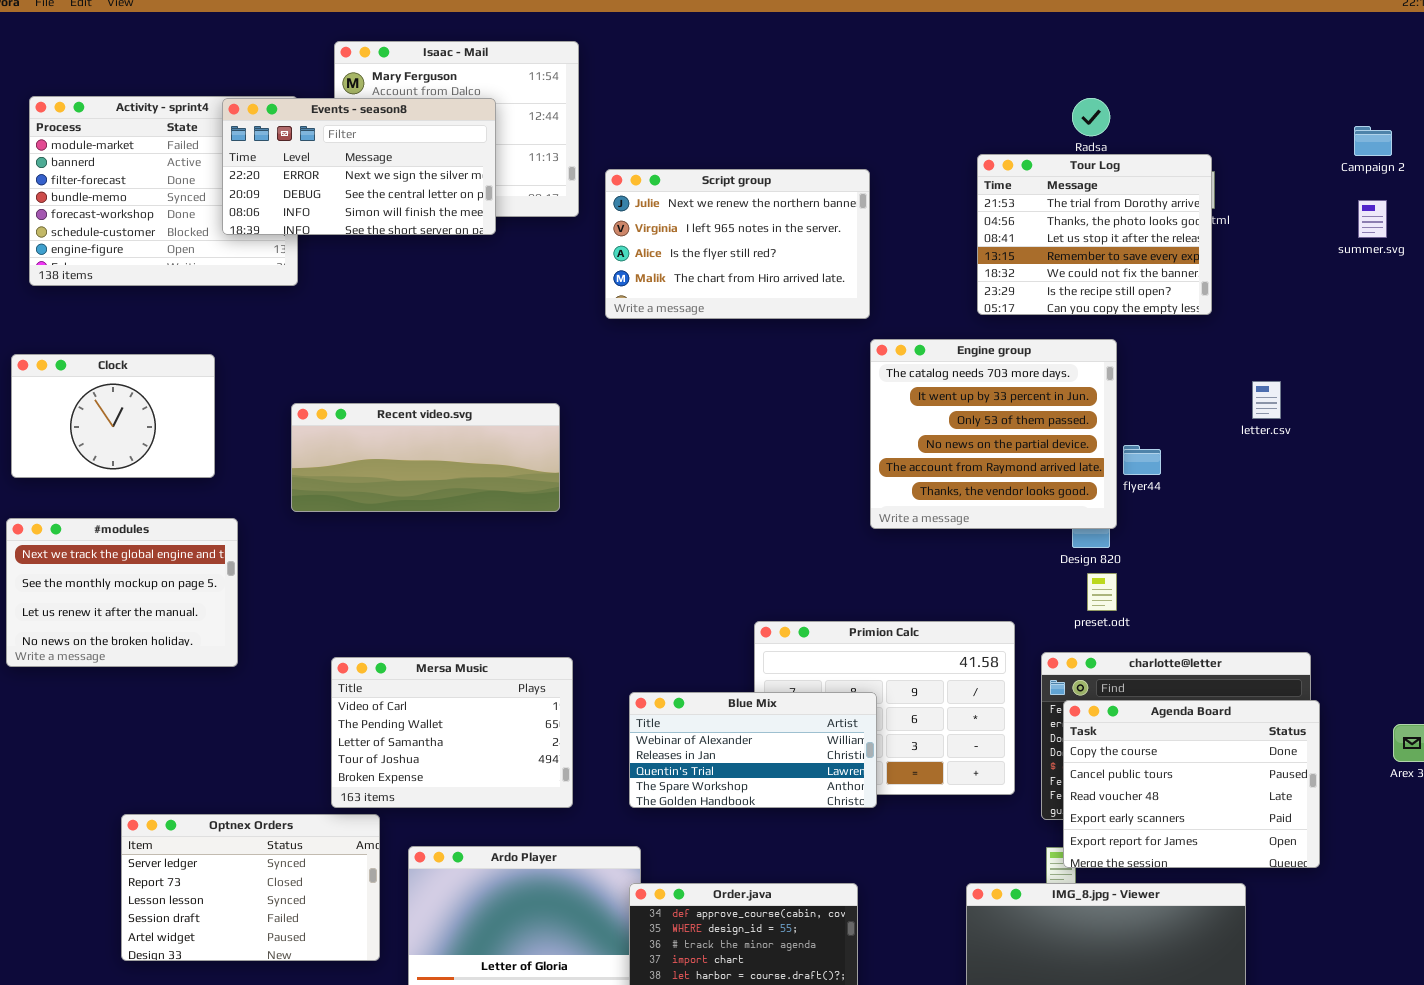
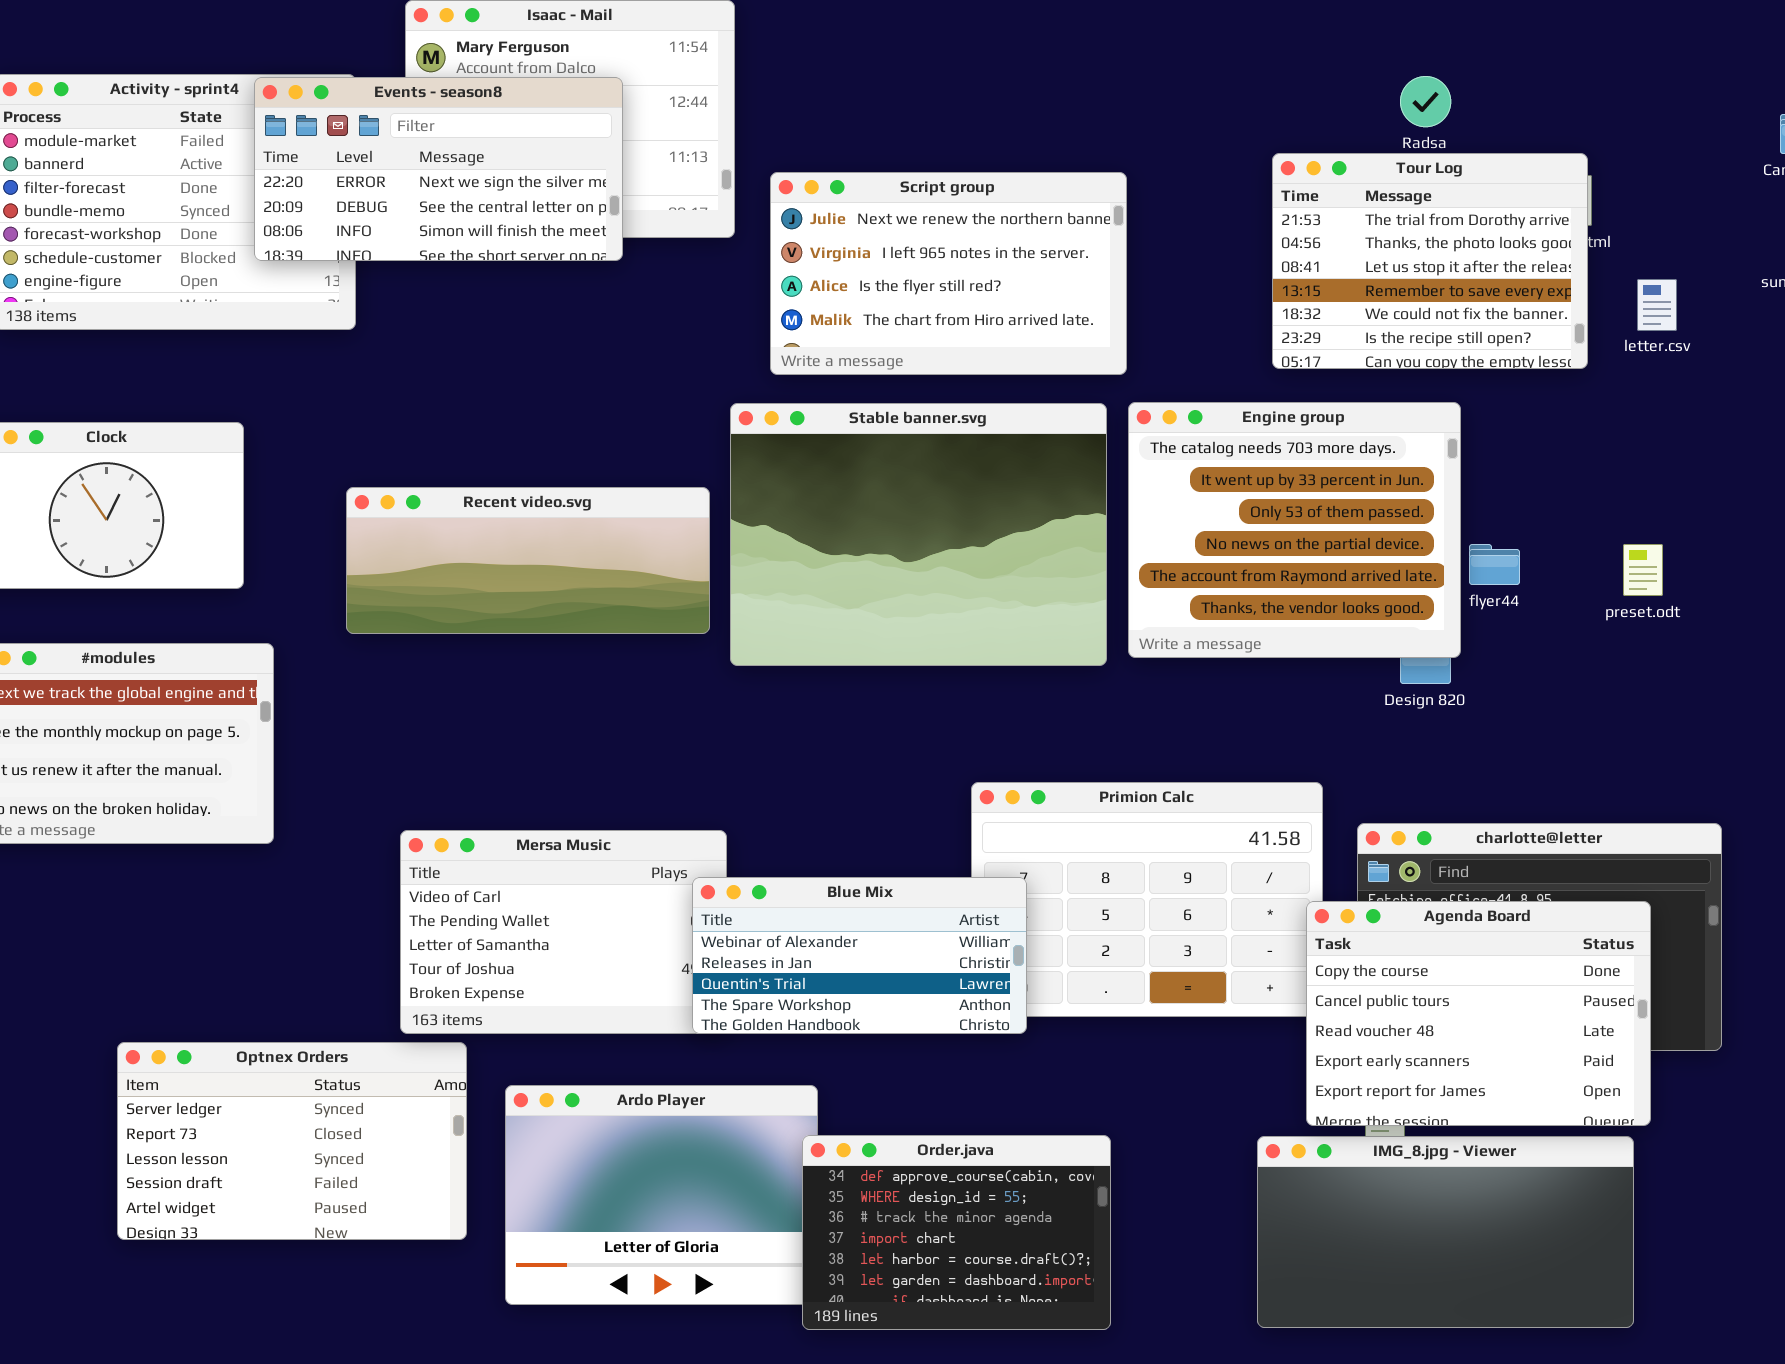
Stable banner.svg: none -> [730,403,1107,666], opened
letter.csv: [1252,381,1281,419] -> [1637,279,1677,331], moved
preset.odt: [1087,573,1117,611] -> [1623,544,1663,596], moved
Blue Mix: [629,692,877,808] -> [692,877,1027,1034], moved
Agenda Board: [1063,700,1320,868] -> [1306,901,1651,1126], moved

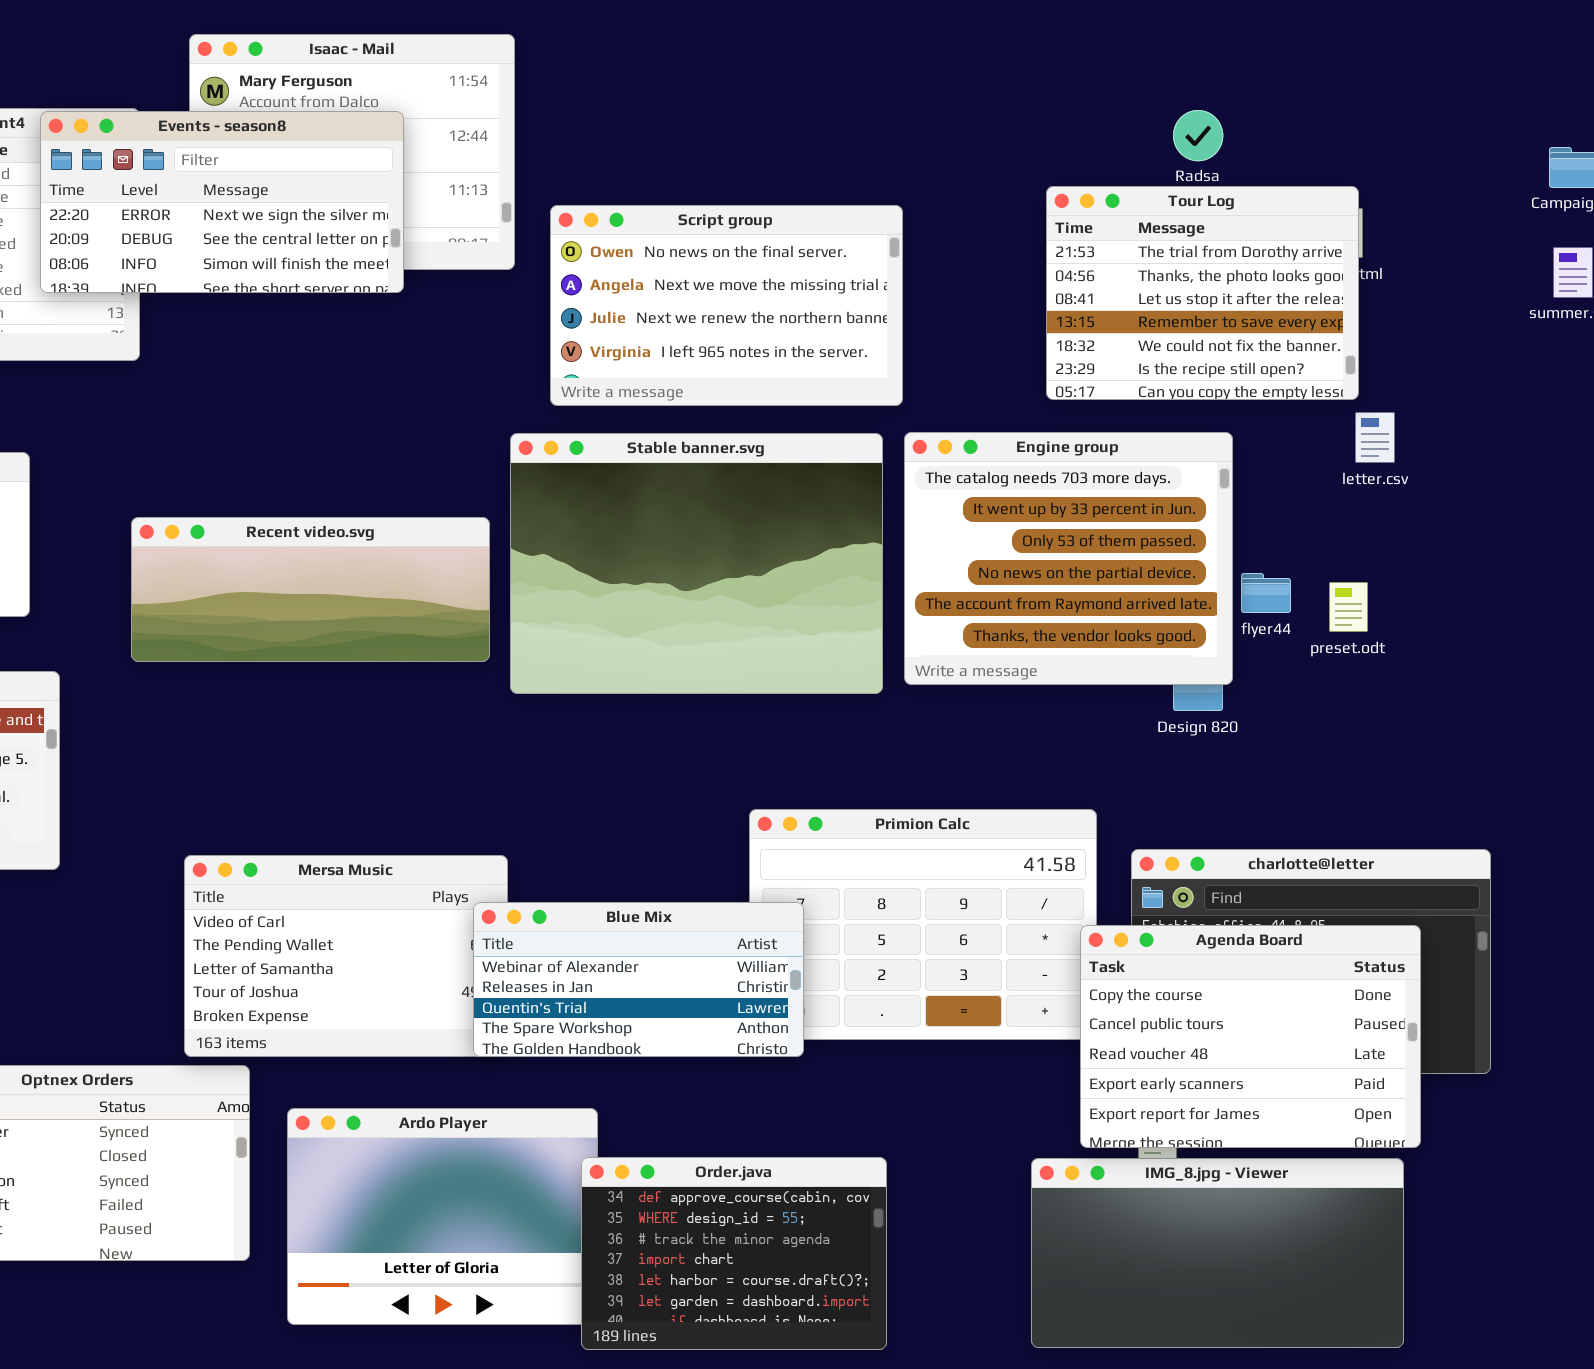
Script group: [770,172,1127,375] -> [550,205,903,406], scrolled up 2 rows
letter.csv: [1637,279,1677,331] -> [1355,412,1395,463], moved
preset.odt: [1623,544,1663,596] -> [1329,582,1368,632], moved

